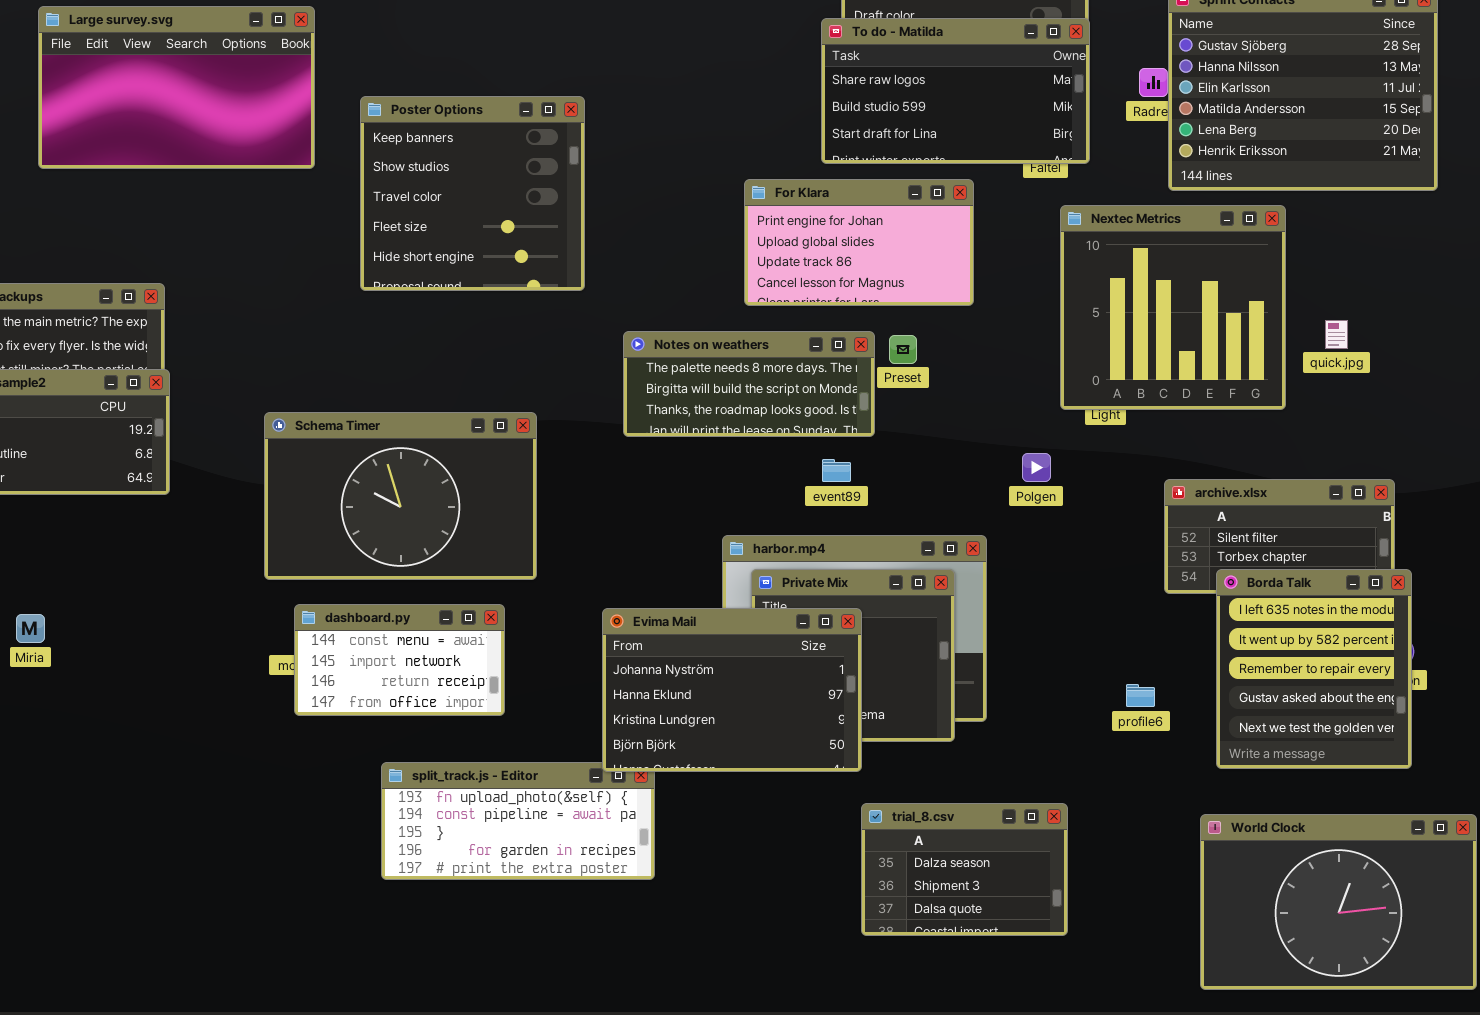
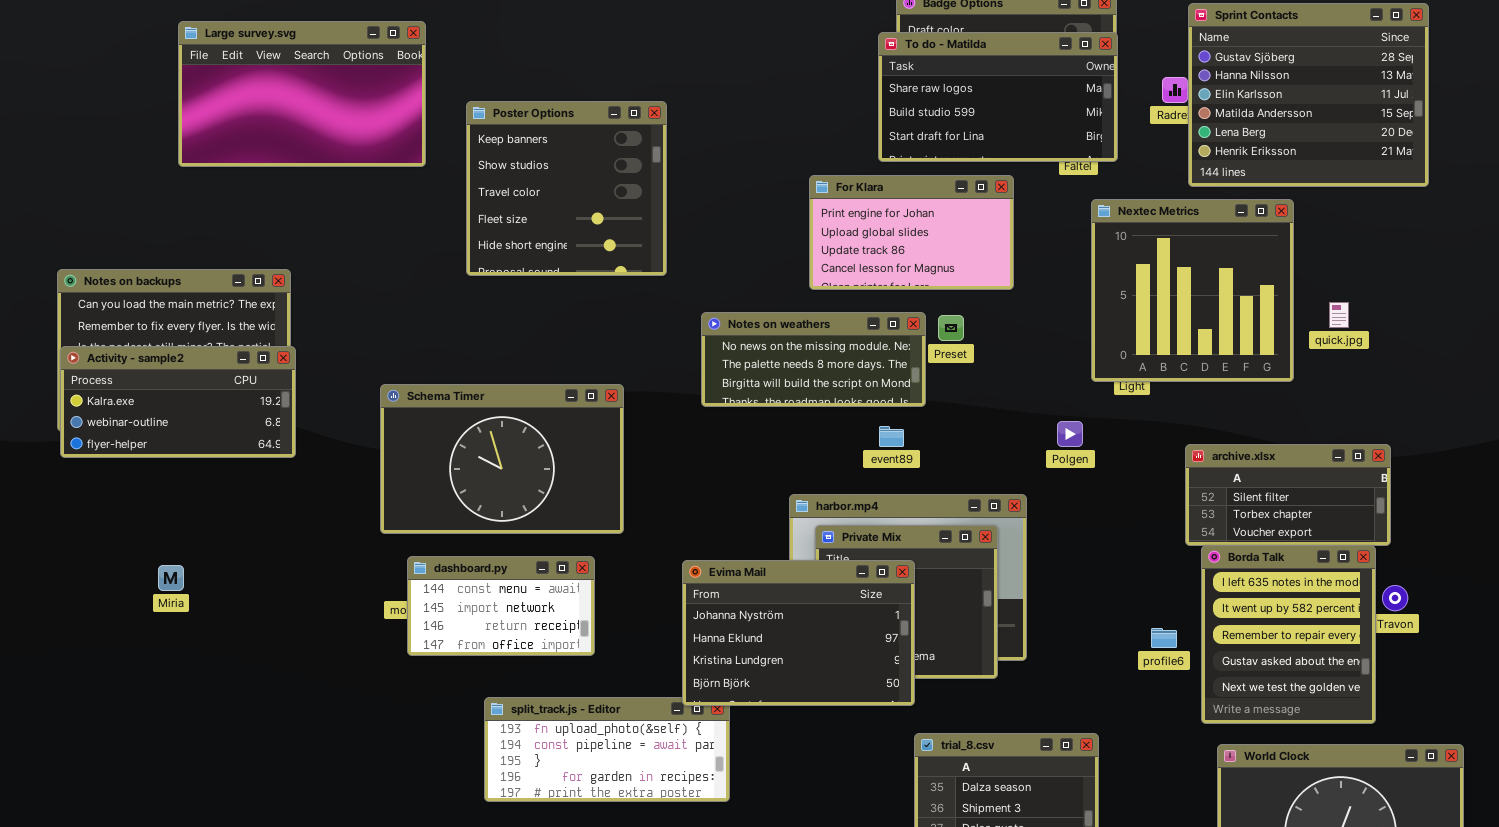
Notes on weathers: [623,331,875,437] -> [701,312,926,407], scrolled up 1 row
Borda Talk: [1216,569,1412,769] -> [1201,545,1376,724], moved

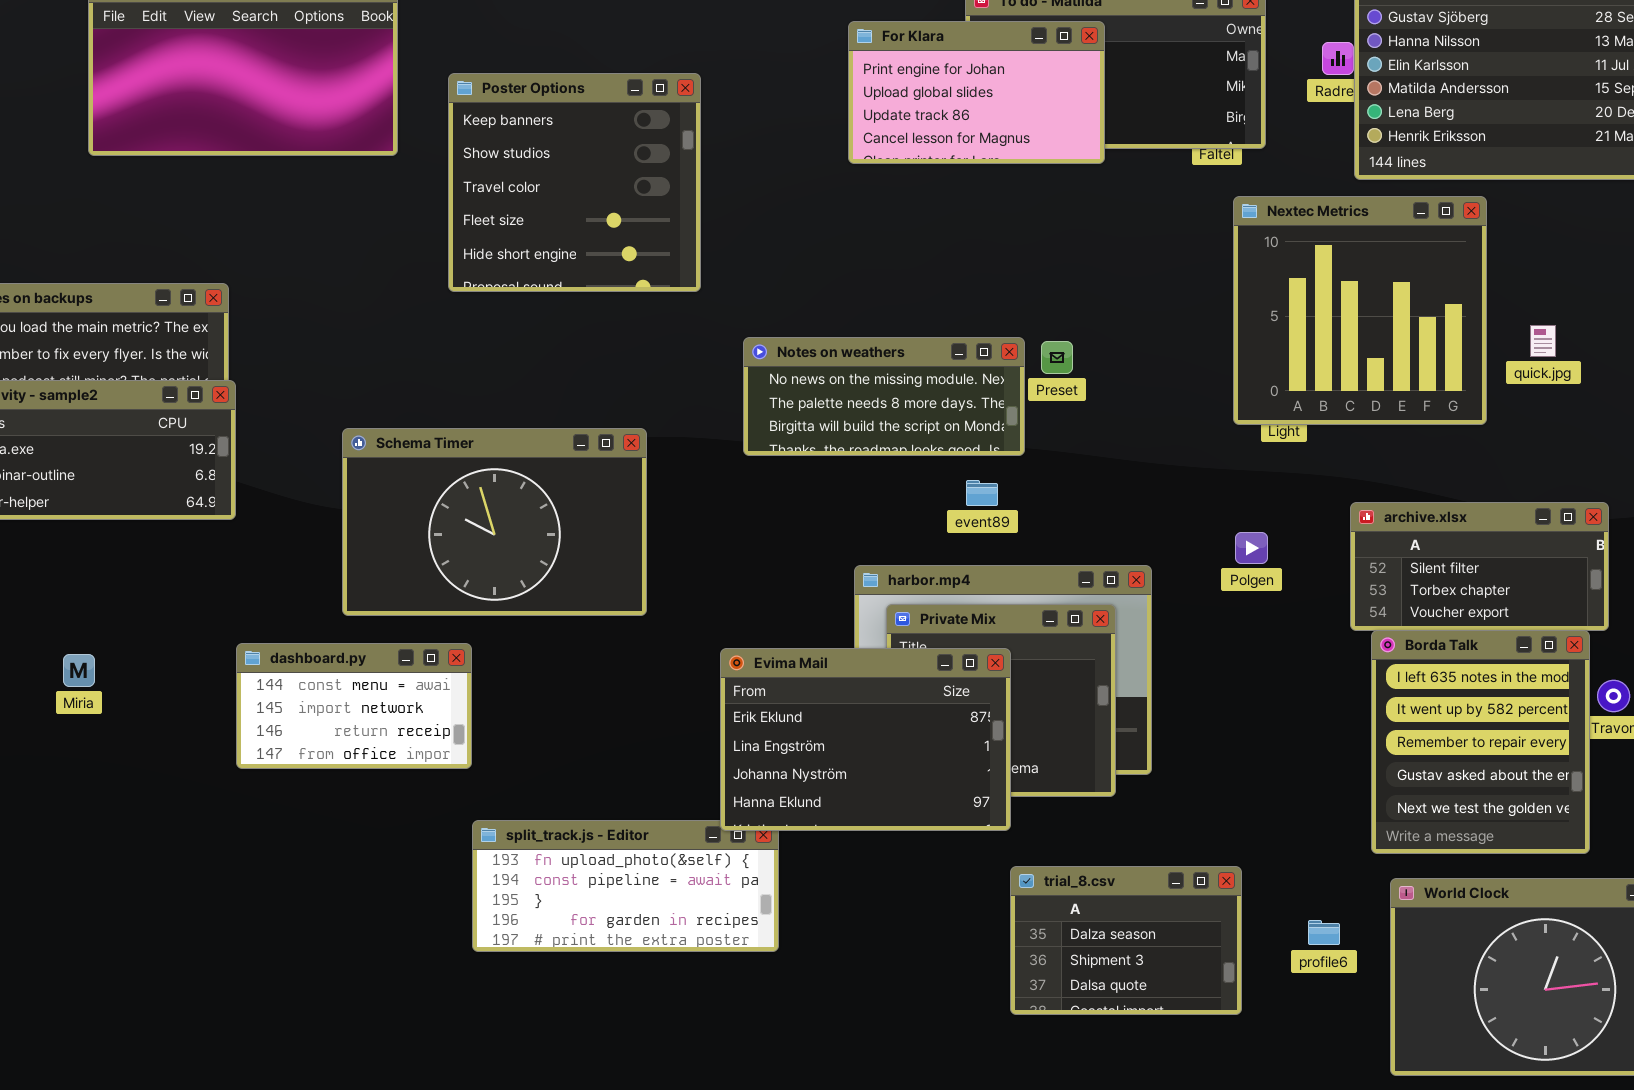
For Klara: [809,175,1014,290] -> [848,21,1105,164], moved
Polgen: [1057,421,1083,447] -> [1235,532,1268,564], moved
dashboard.py: [407,556,595,656] -> [236,643,472,769], moved
Evima Mail: [682,560,915,706] -> [720,648,1011,831], scrolled up 2 rows
profile6: [1151,628,1177,648] -> [1308,920,1340,945], moved

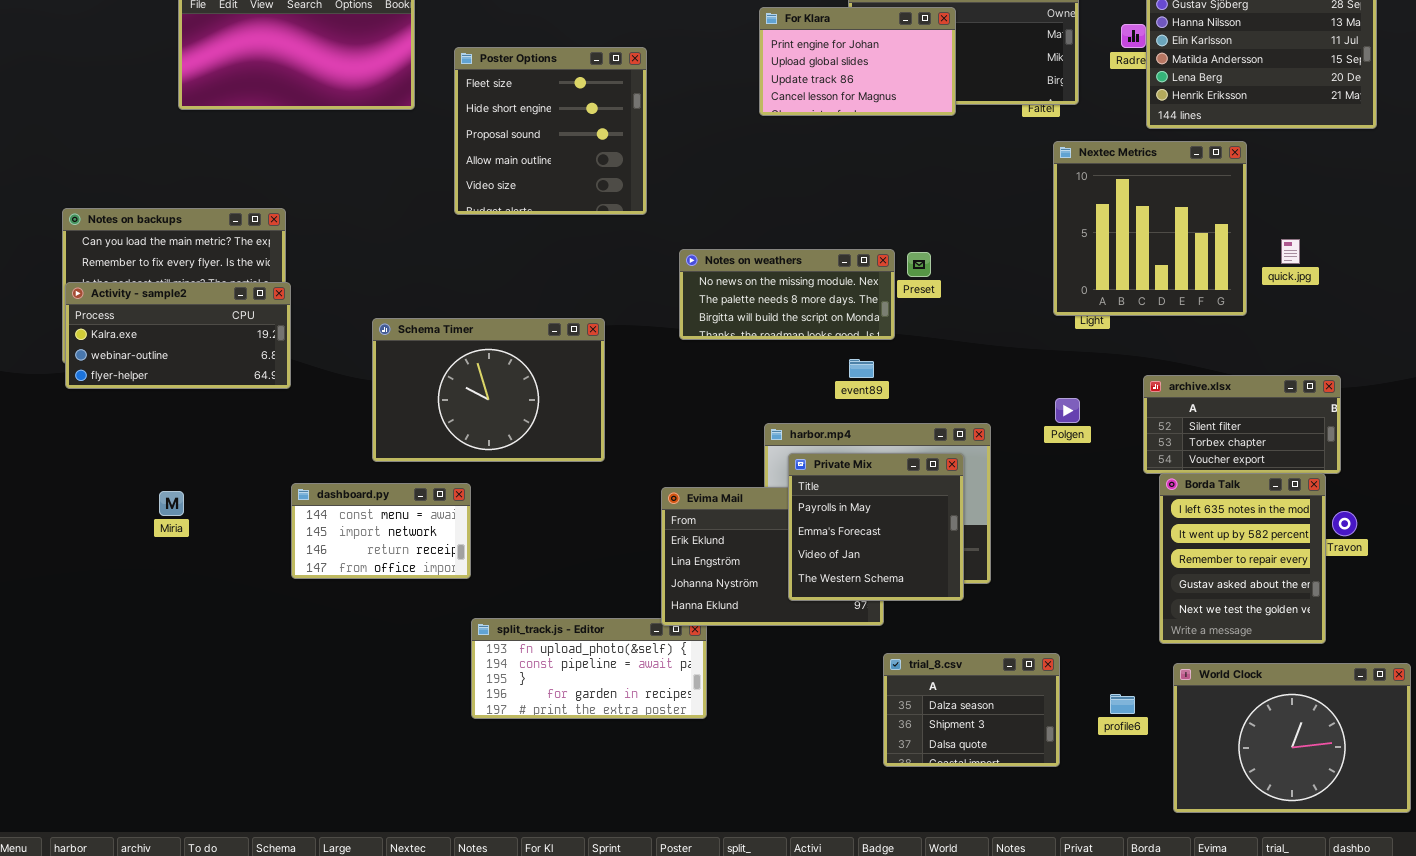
Poster Options: [448,73,701,292] -> [454,47,647,215], scrolled down 3 rows
Private Mix: [886,604,1116,797] -> [788,453,964,601], raised

